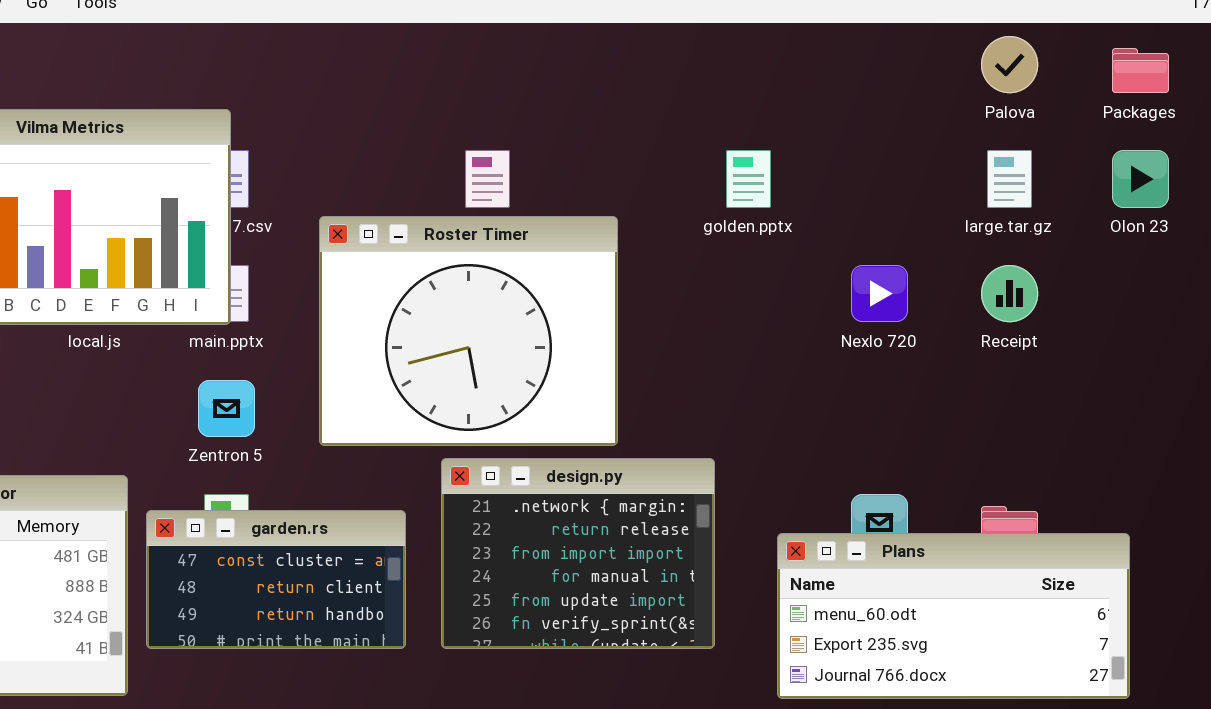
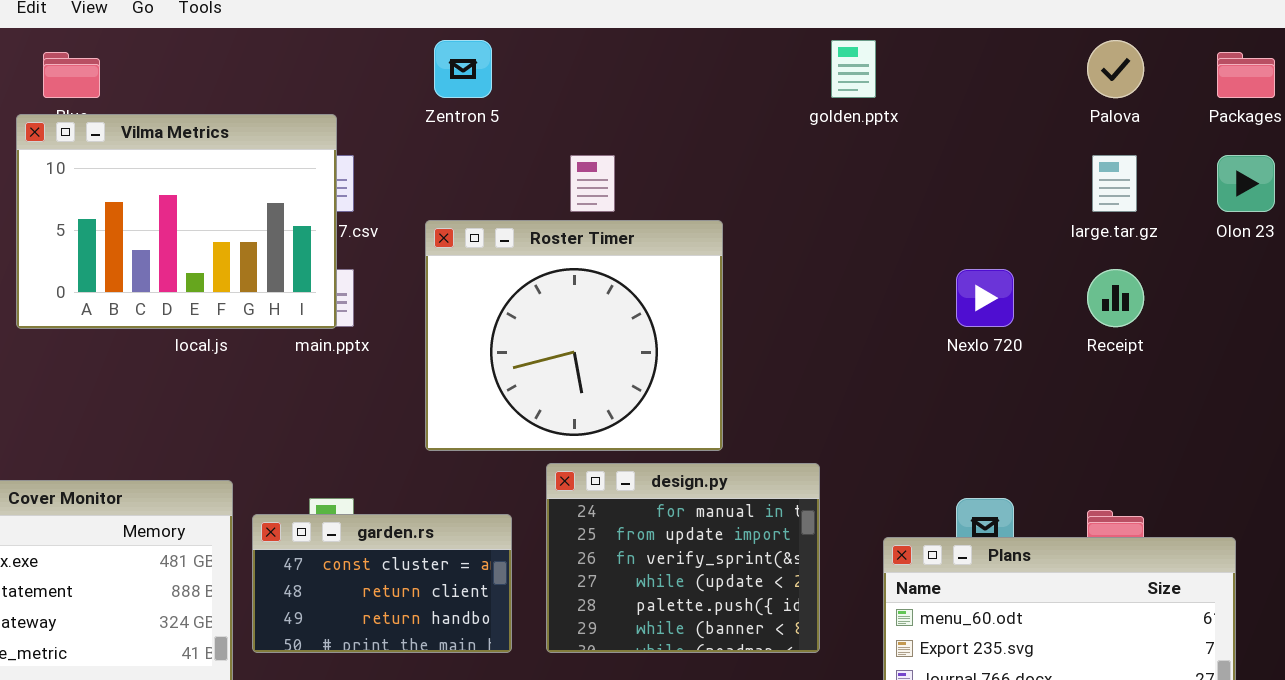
golden.pptx: [726,150,771,208] -> [831,40,876,98], moved
Zentron 5: [198,380,255,437] -> [434,40,492,98], moved
design.py: [441,458,715,649] -> [546,463,820,653], scrolled down 3 rows

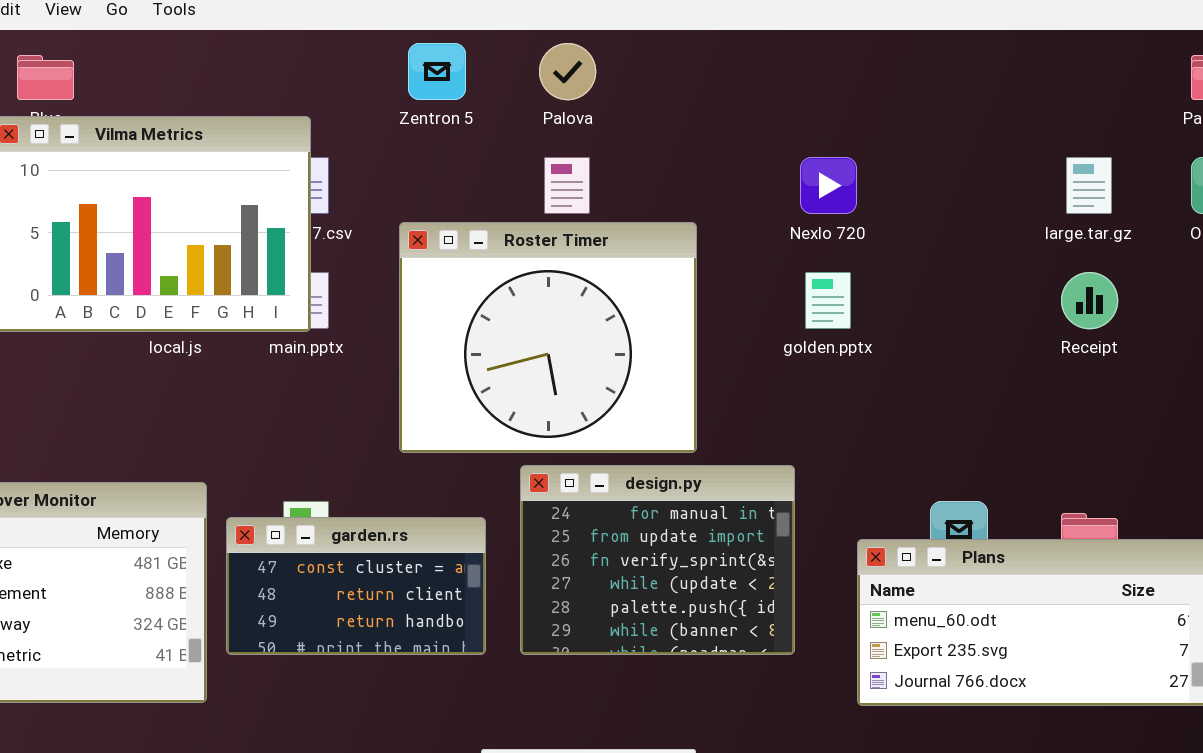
golden.pptx: [831,40,876,98] -> [805,272,851,329], moved
Palova: [1087,40,1144,98] -> [539,43,596,100], moved
Nexlo 720: [956,269,1014,327] -> [800,157,857,214], moved

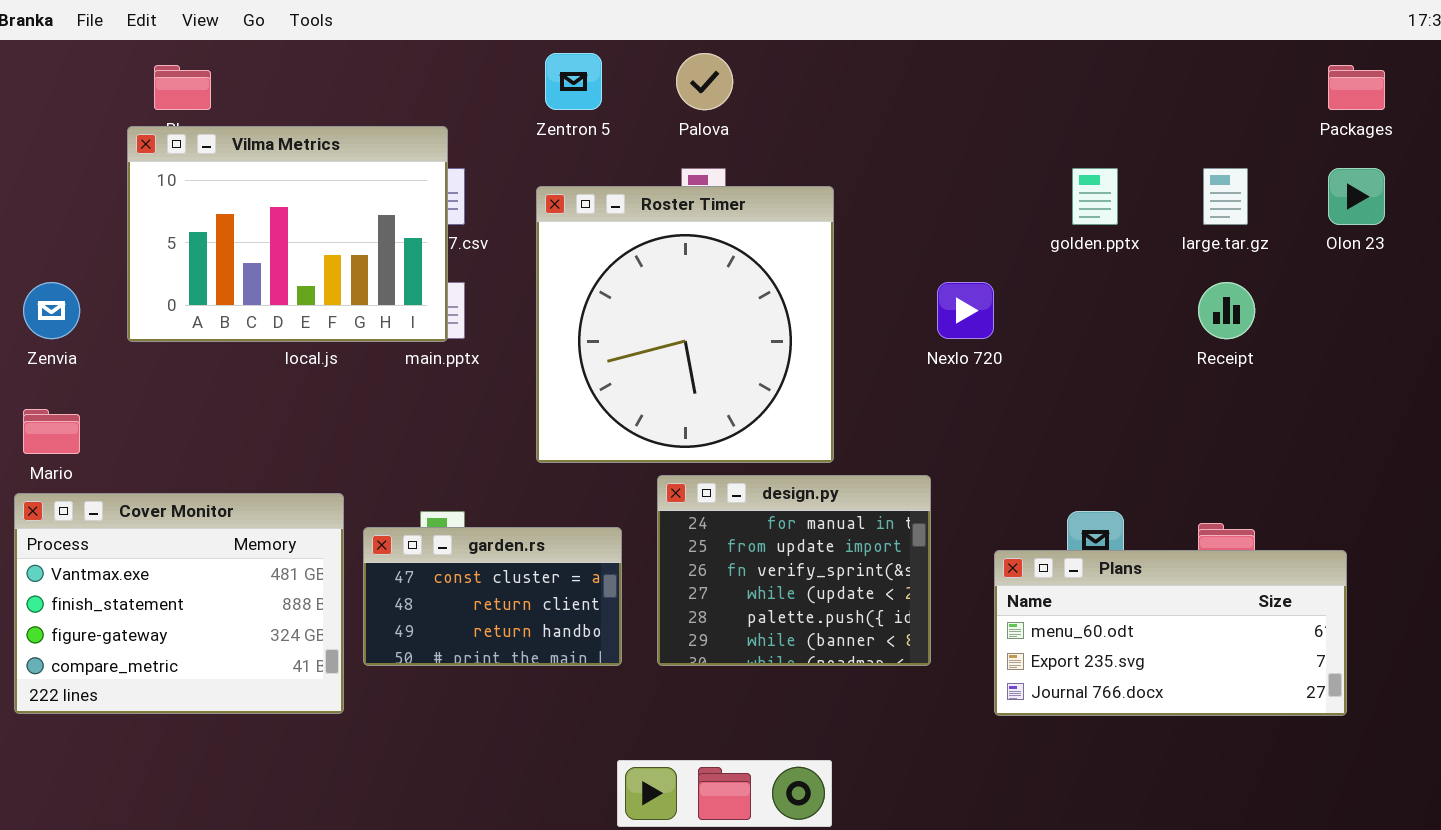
Nexlo 720: [800,157,857,214] -> [937,282,994,339], moved
Roster Timer: [399,222,697,453] -> [536,186,834,463], resized
golden.pptx: [805,272,851,329] -> [1072,168,1118,225], moved

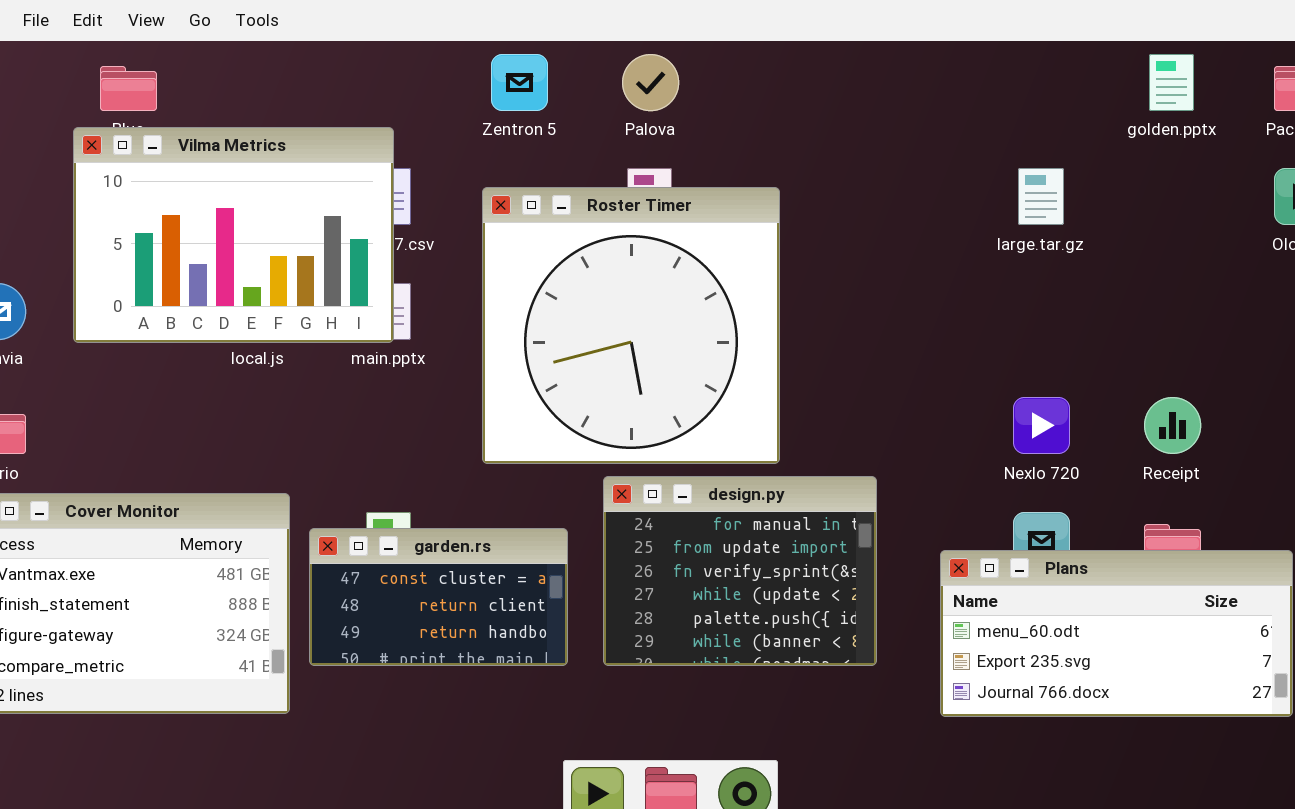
golden.pptx: [1072,168,1118,225] -> [1149,54,1194,111], moved
large.tar.gz: [1203,168,1248,225] -> [1018,168,1064,225], moved
Nexlo 720: [937,282,994,339] -> [1013,397,1070,454], moved
Receipt: [1198,282,1255,339] -> [1144,397,1201,454], moved

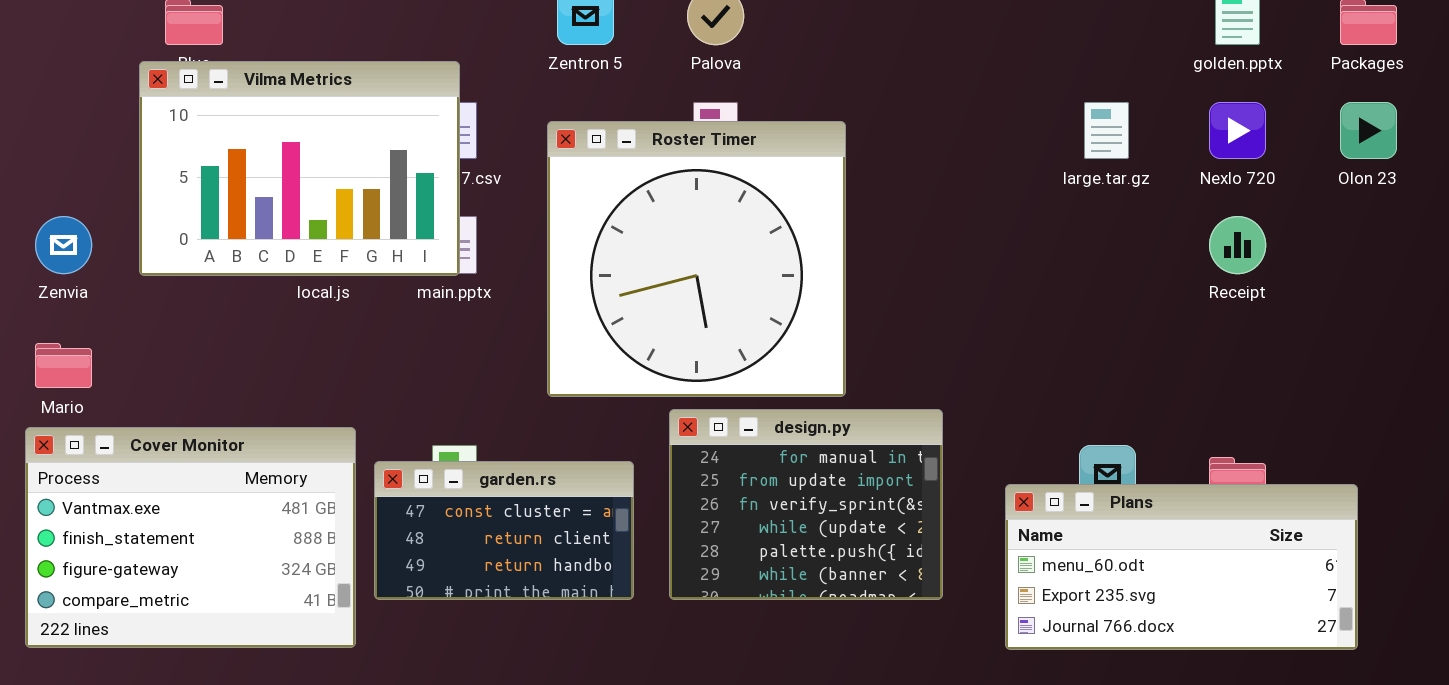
Nexlo 720: [1013,397,1070,454] -> [1209,102,1266,159], moved
Receipt: [1144,397,1201,454] -> [1209,216,1266,274], moved

